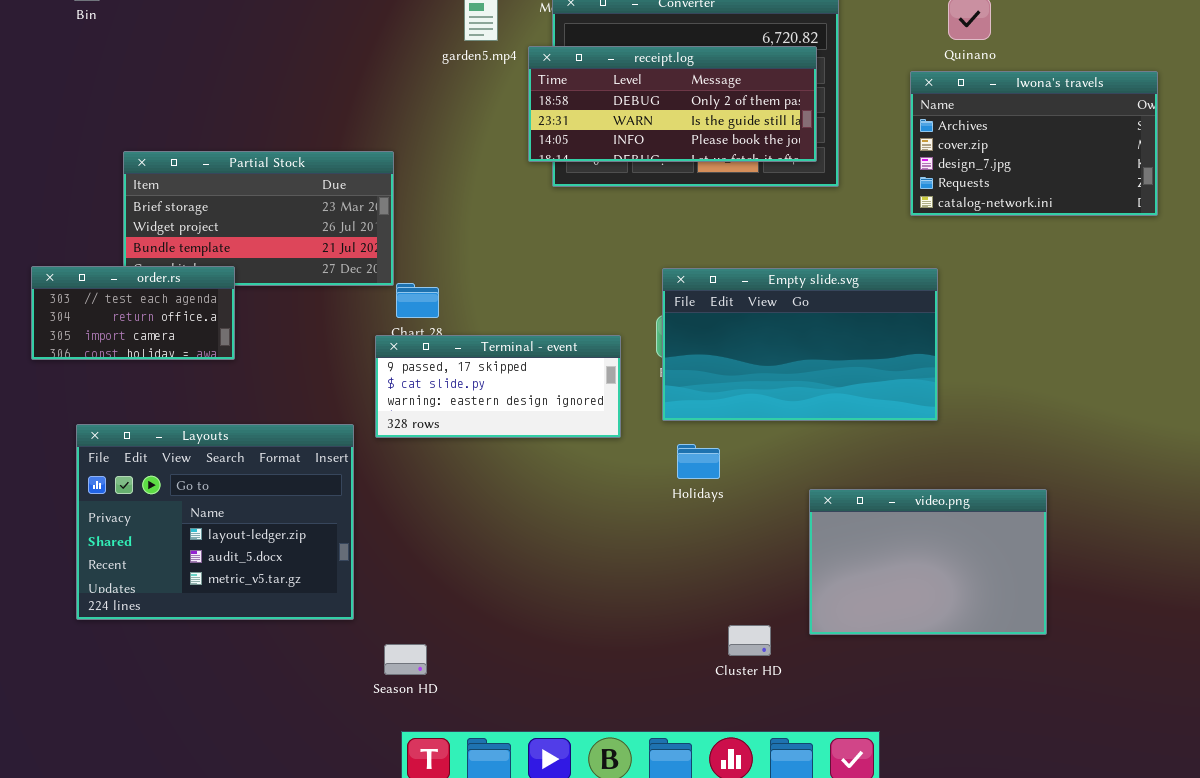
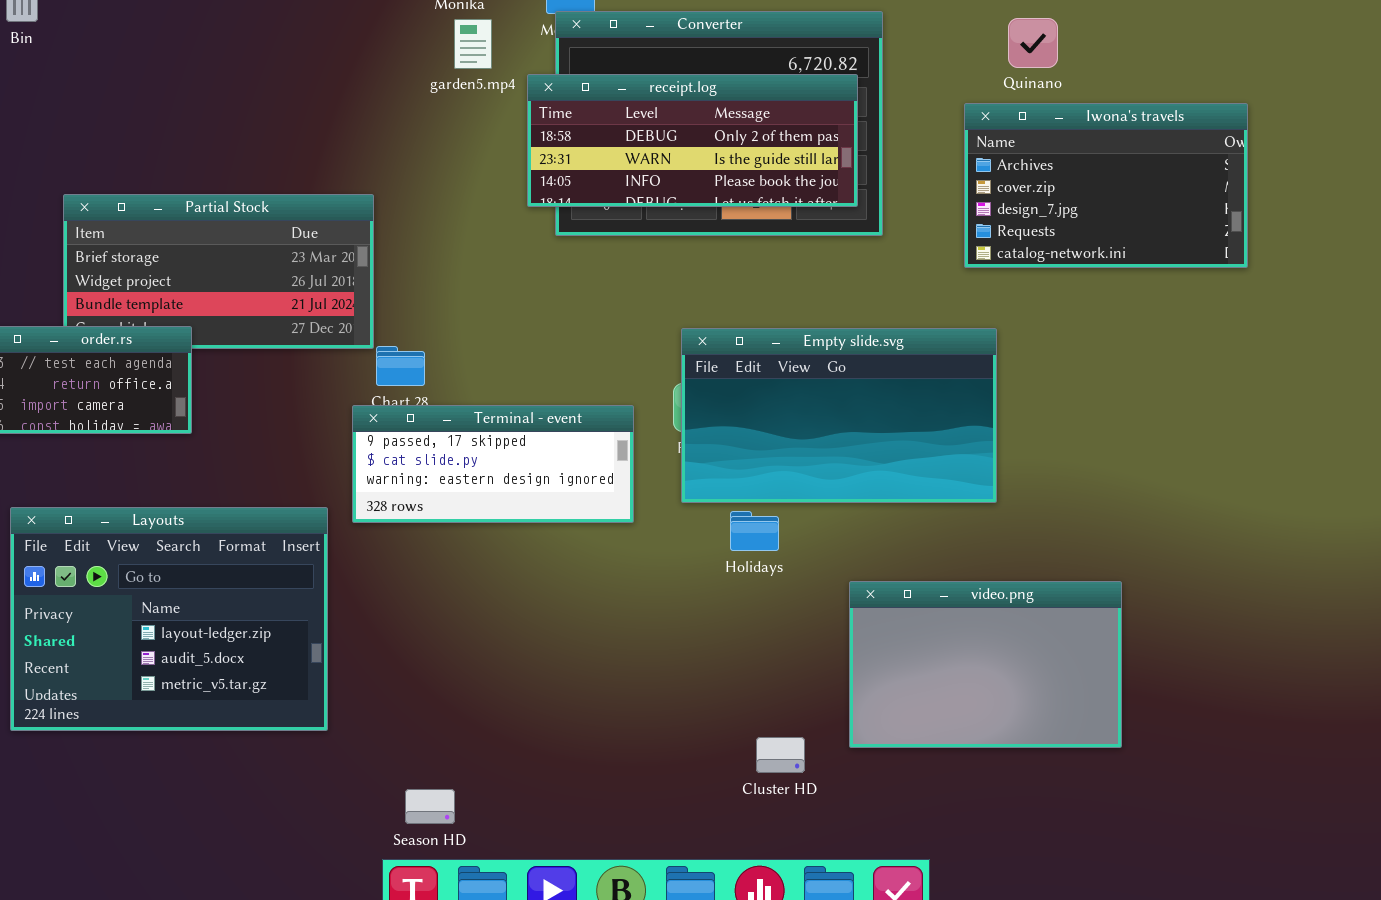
Holidays: [677,444,720,479] -> [730,511,779,551], moved
Season HD: [384,644,427,675] -> [405,789,455,824], moved

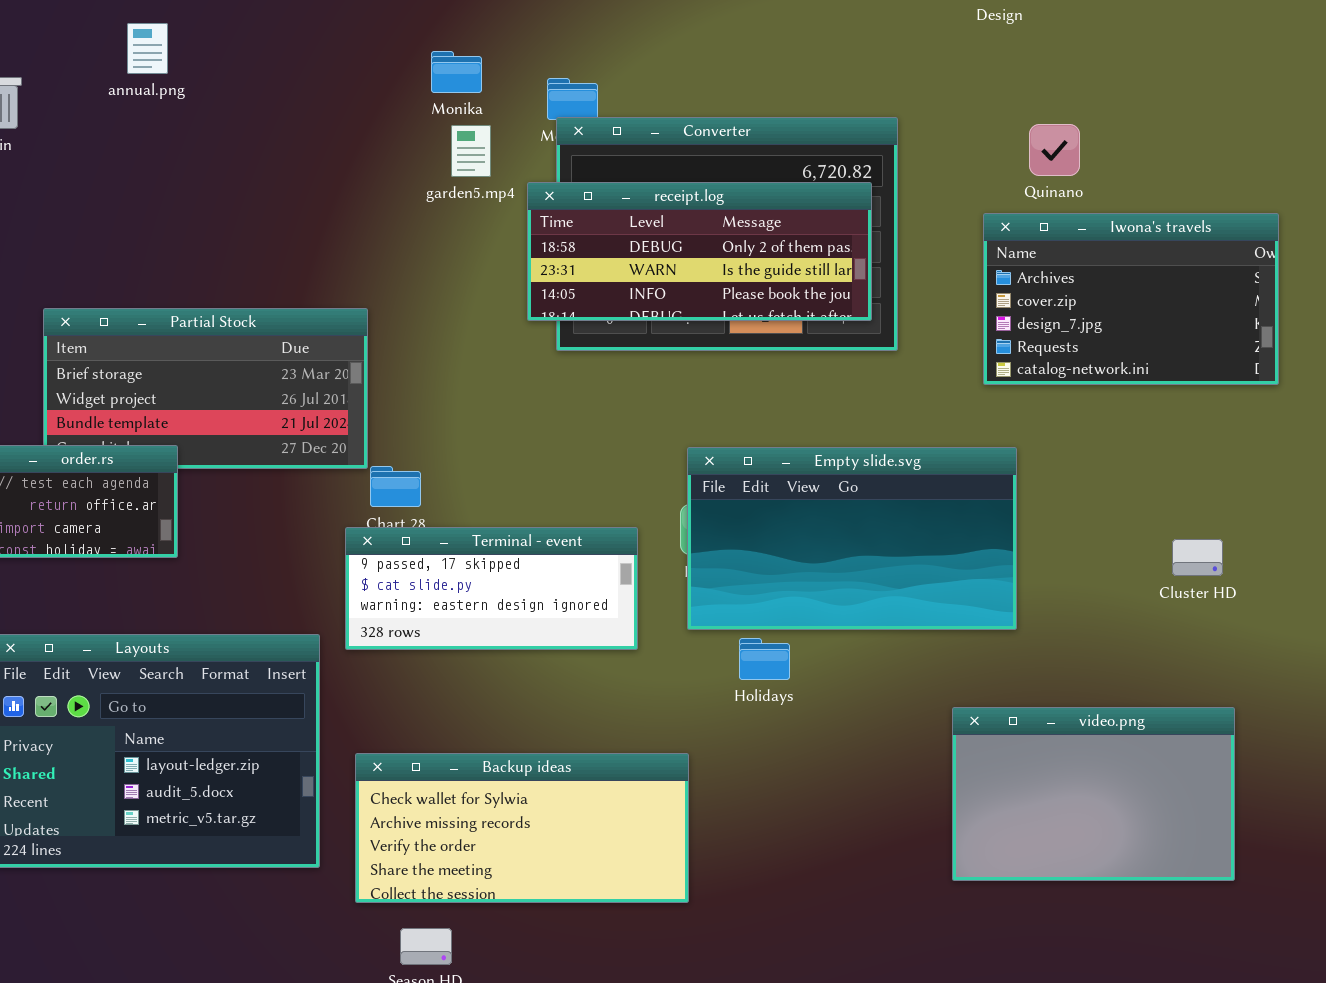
video.png: [849,581,1122,748] -> [952,707,1235,881], moved
Backup ideas: none -> [355,753,689,903], opened
Cluster HD: [756,737,805,773] -> [1172,539,1223,576], moved

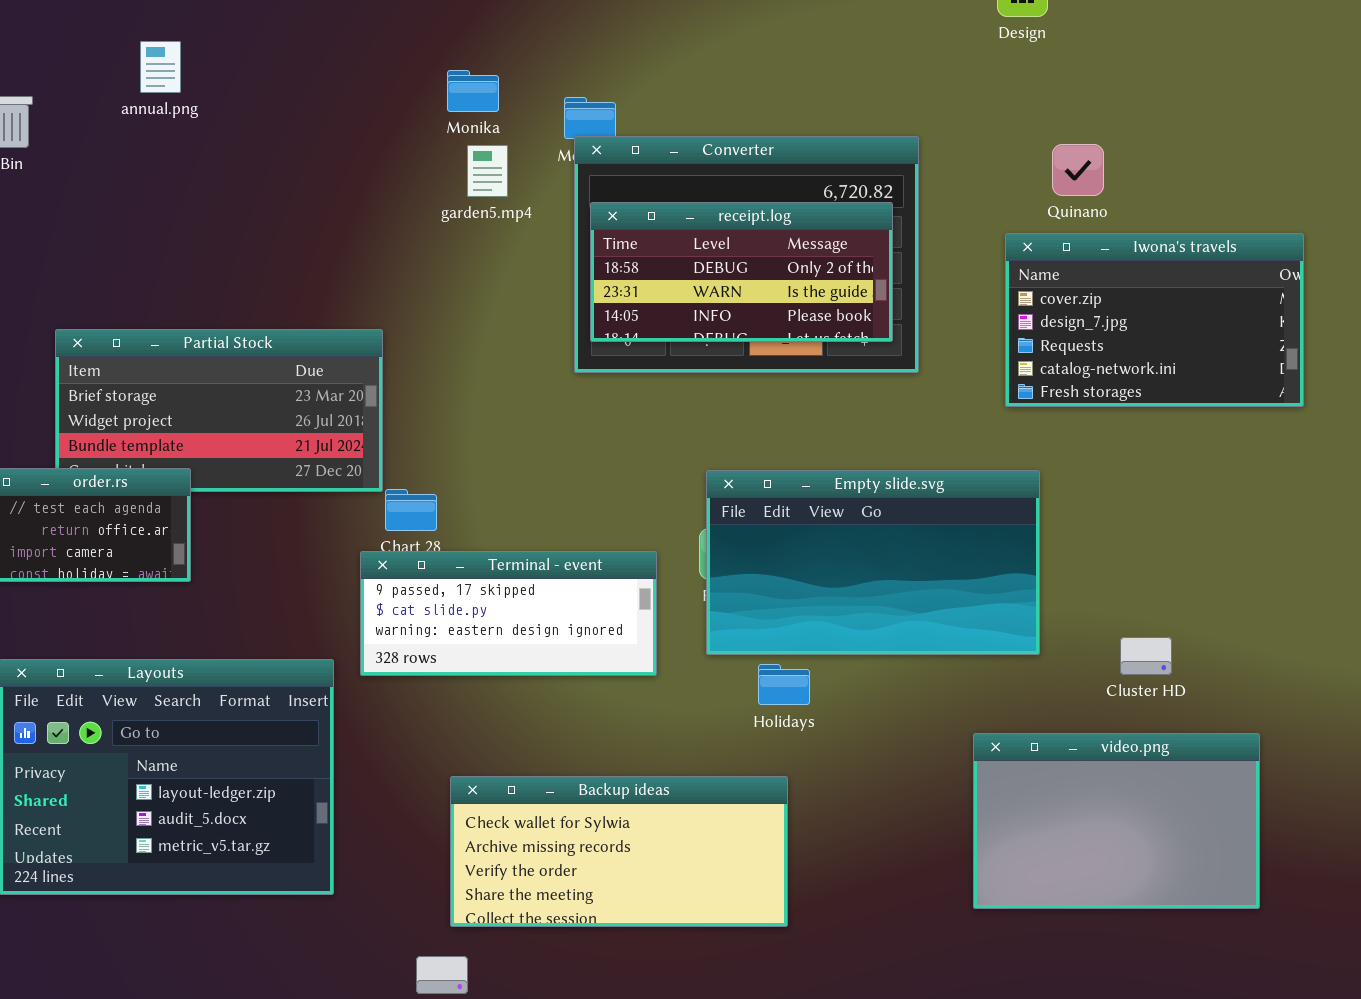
receipt.log: [527,182,872,321] -> [590,202,893,342], resized
Iwona's travels: [983,213,1279,385] -> [1005,233,1304,407], scrolled down 1 row
Cluster HD: [1172,539,1223,576] -> [1120,637,1172,675], moved
Backup ideas: [355,753,689,903] -> [450,776,788,927], moved

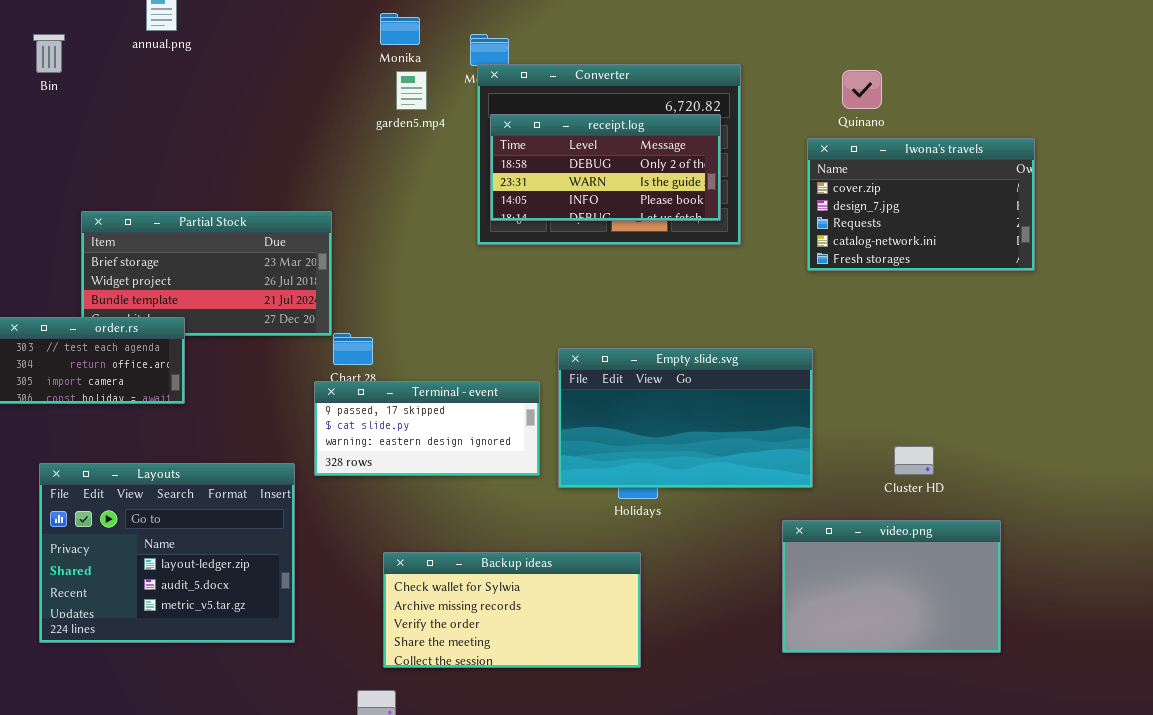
Empty slide.svg: [706,470,1040,655] -> [558,348,813,488], moved

